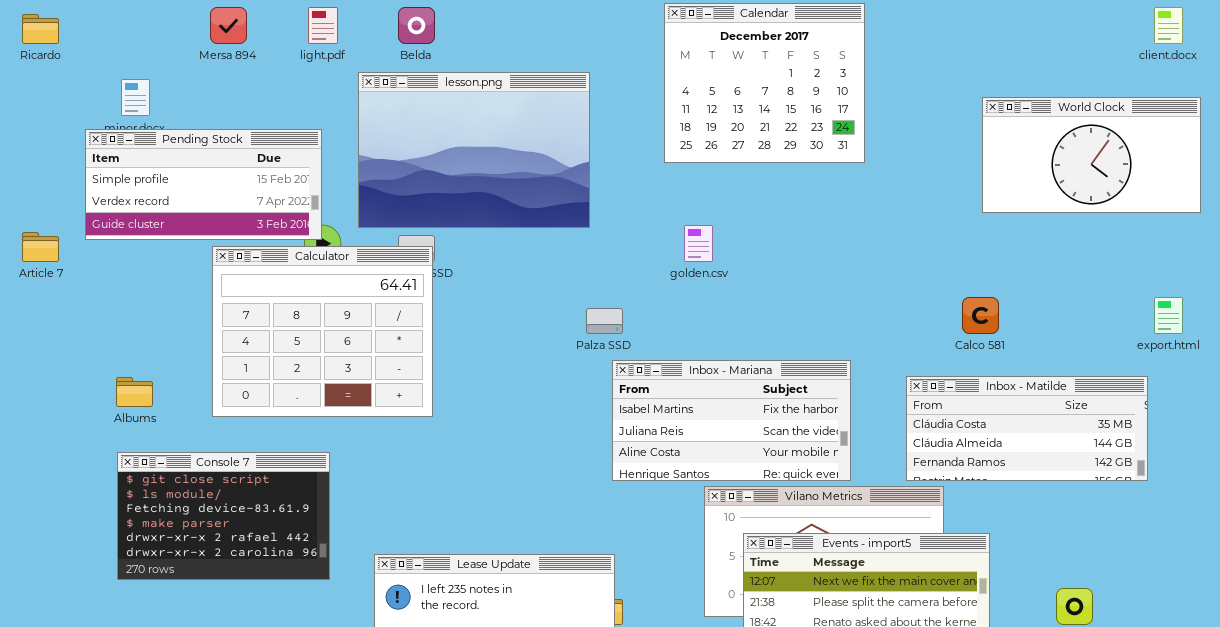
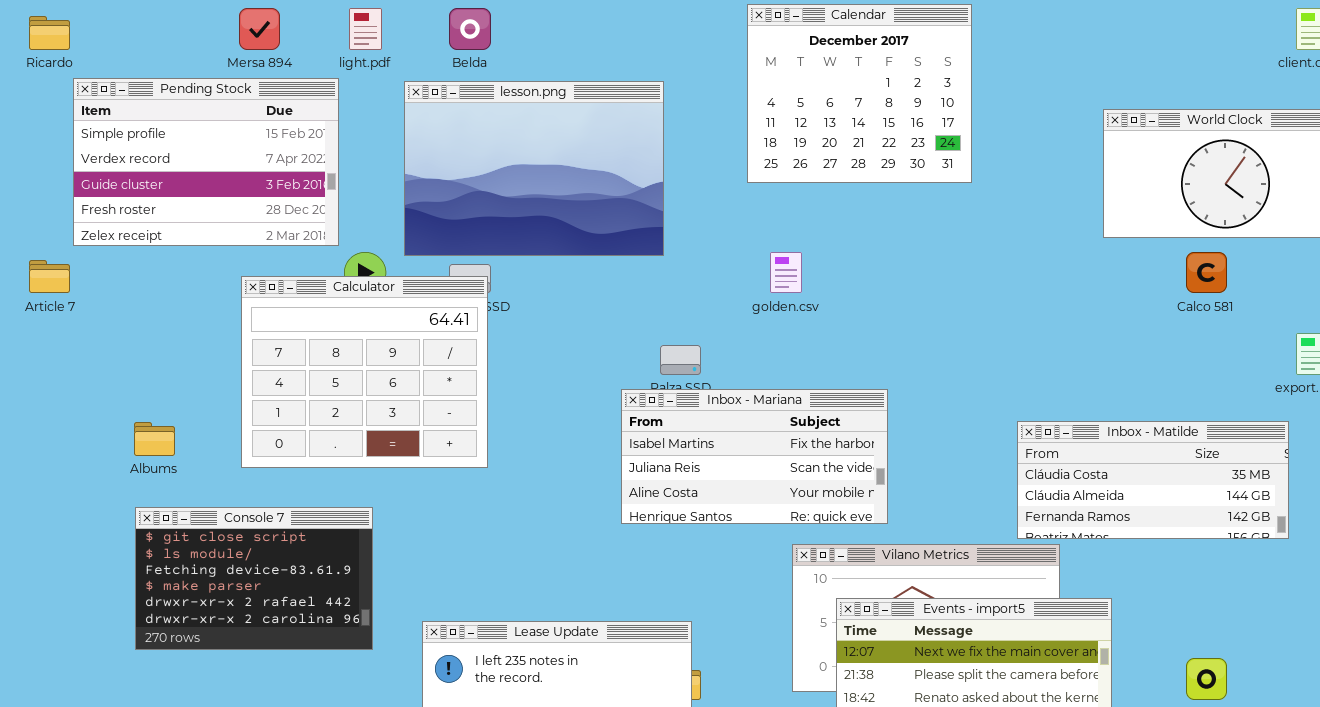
Pending Stock: [85,129,322,240] -> [73,78,339,246], moved, resized
Calco 581: [962,297,999,334] -> [1186,252,1227,293], moved
Inbox - Mariana: [612,360,851,481] -> [621,389,888,524], moved

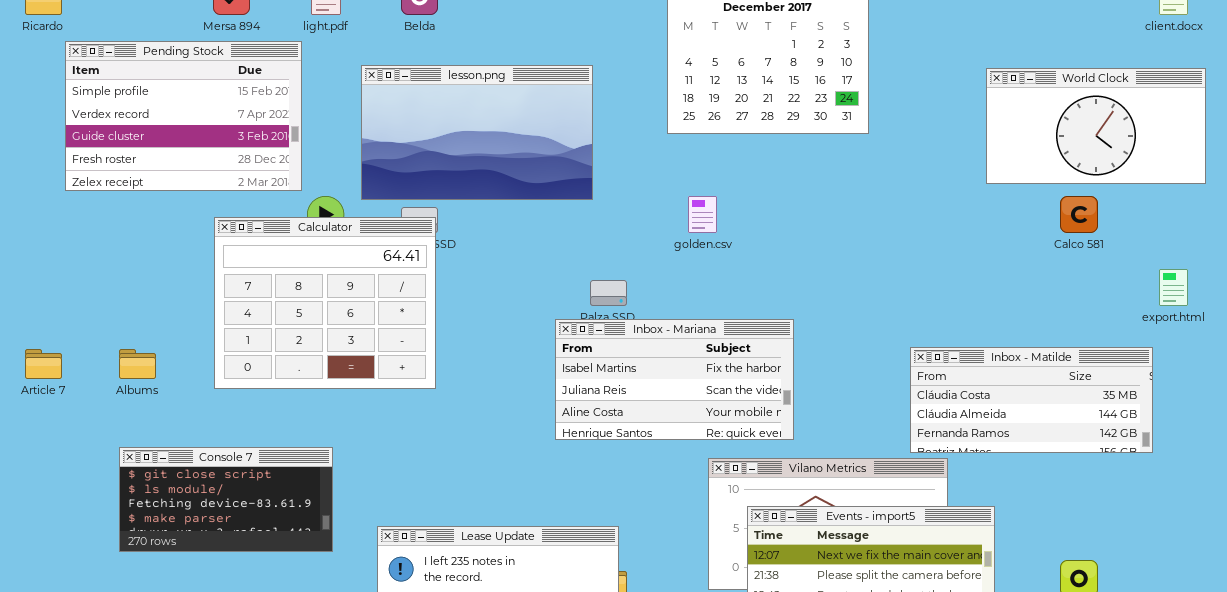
lesson.png: [404,81,664,256] -> [361,65,593,200], resized
Article 7: [29,260,70,293] -> [25,349,62,379], moved
Console 7: [135,507,373,650] -> [119,447,333,552], resized

